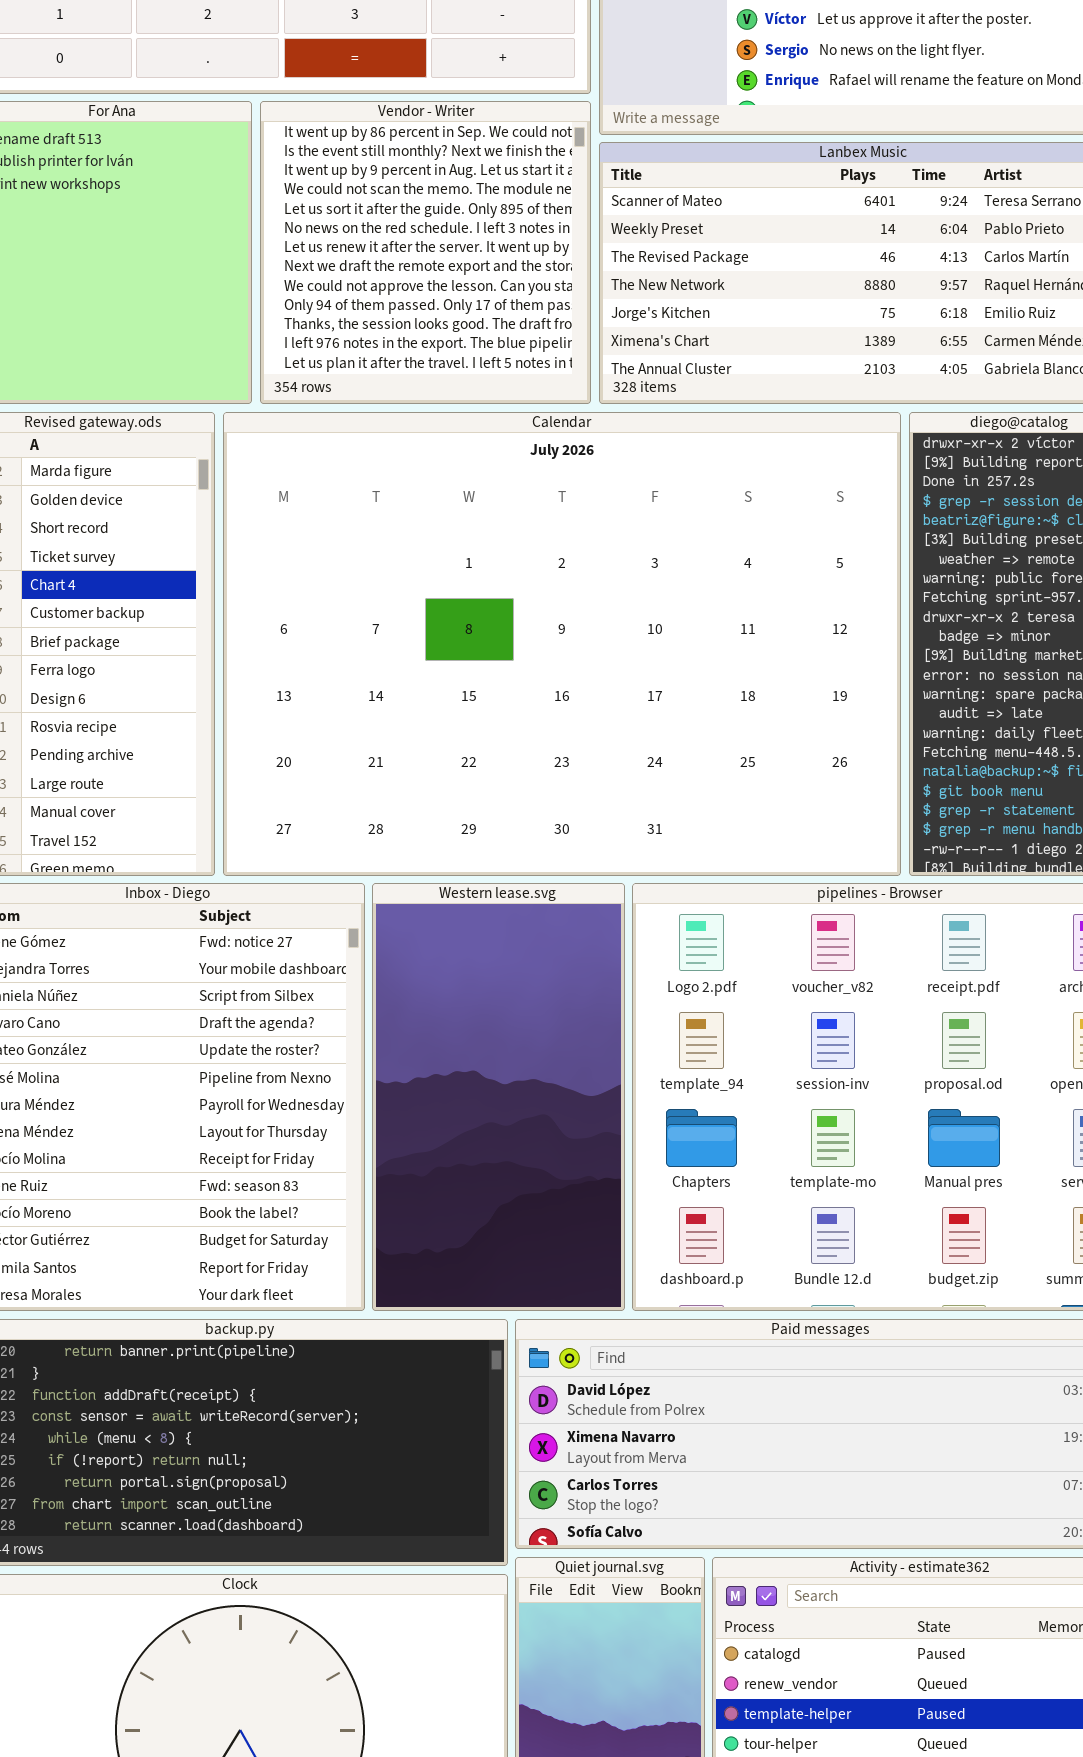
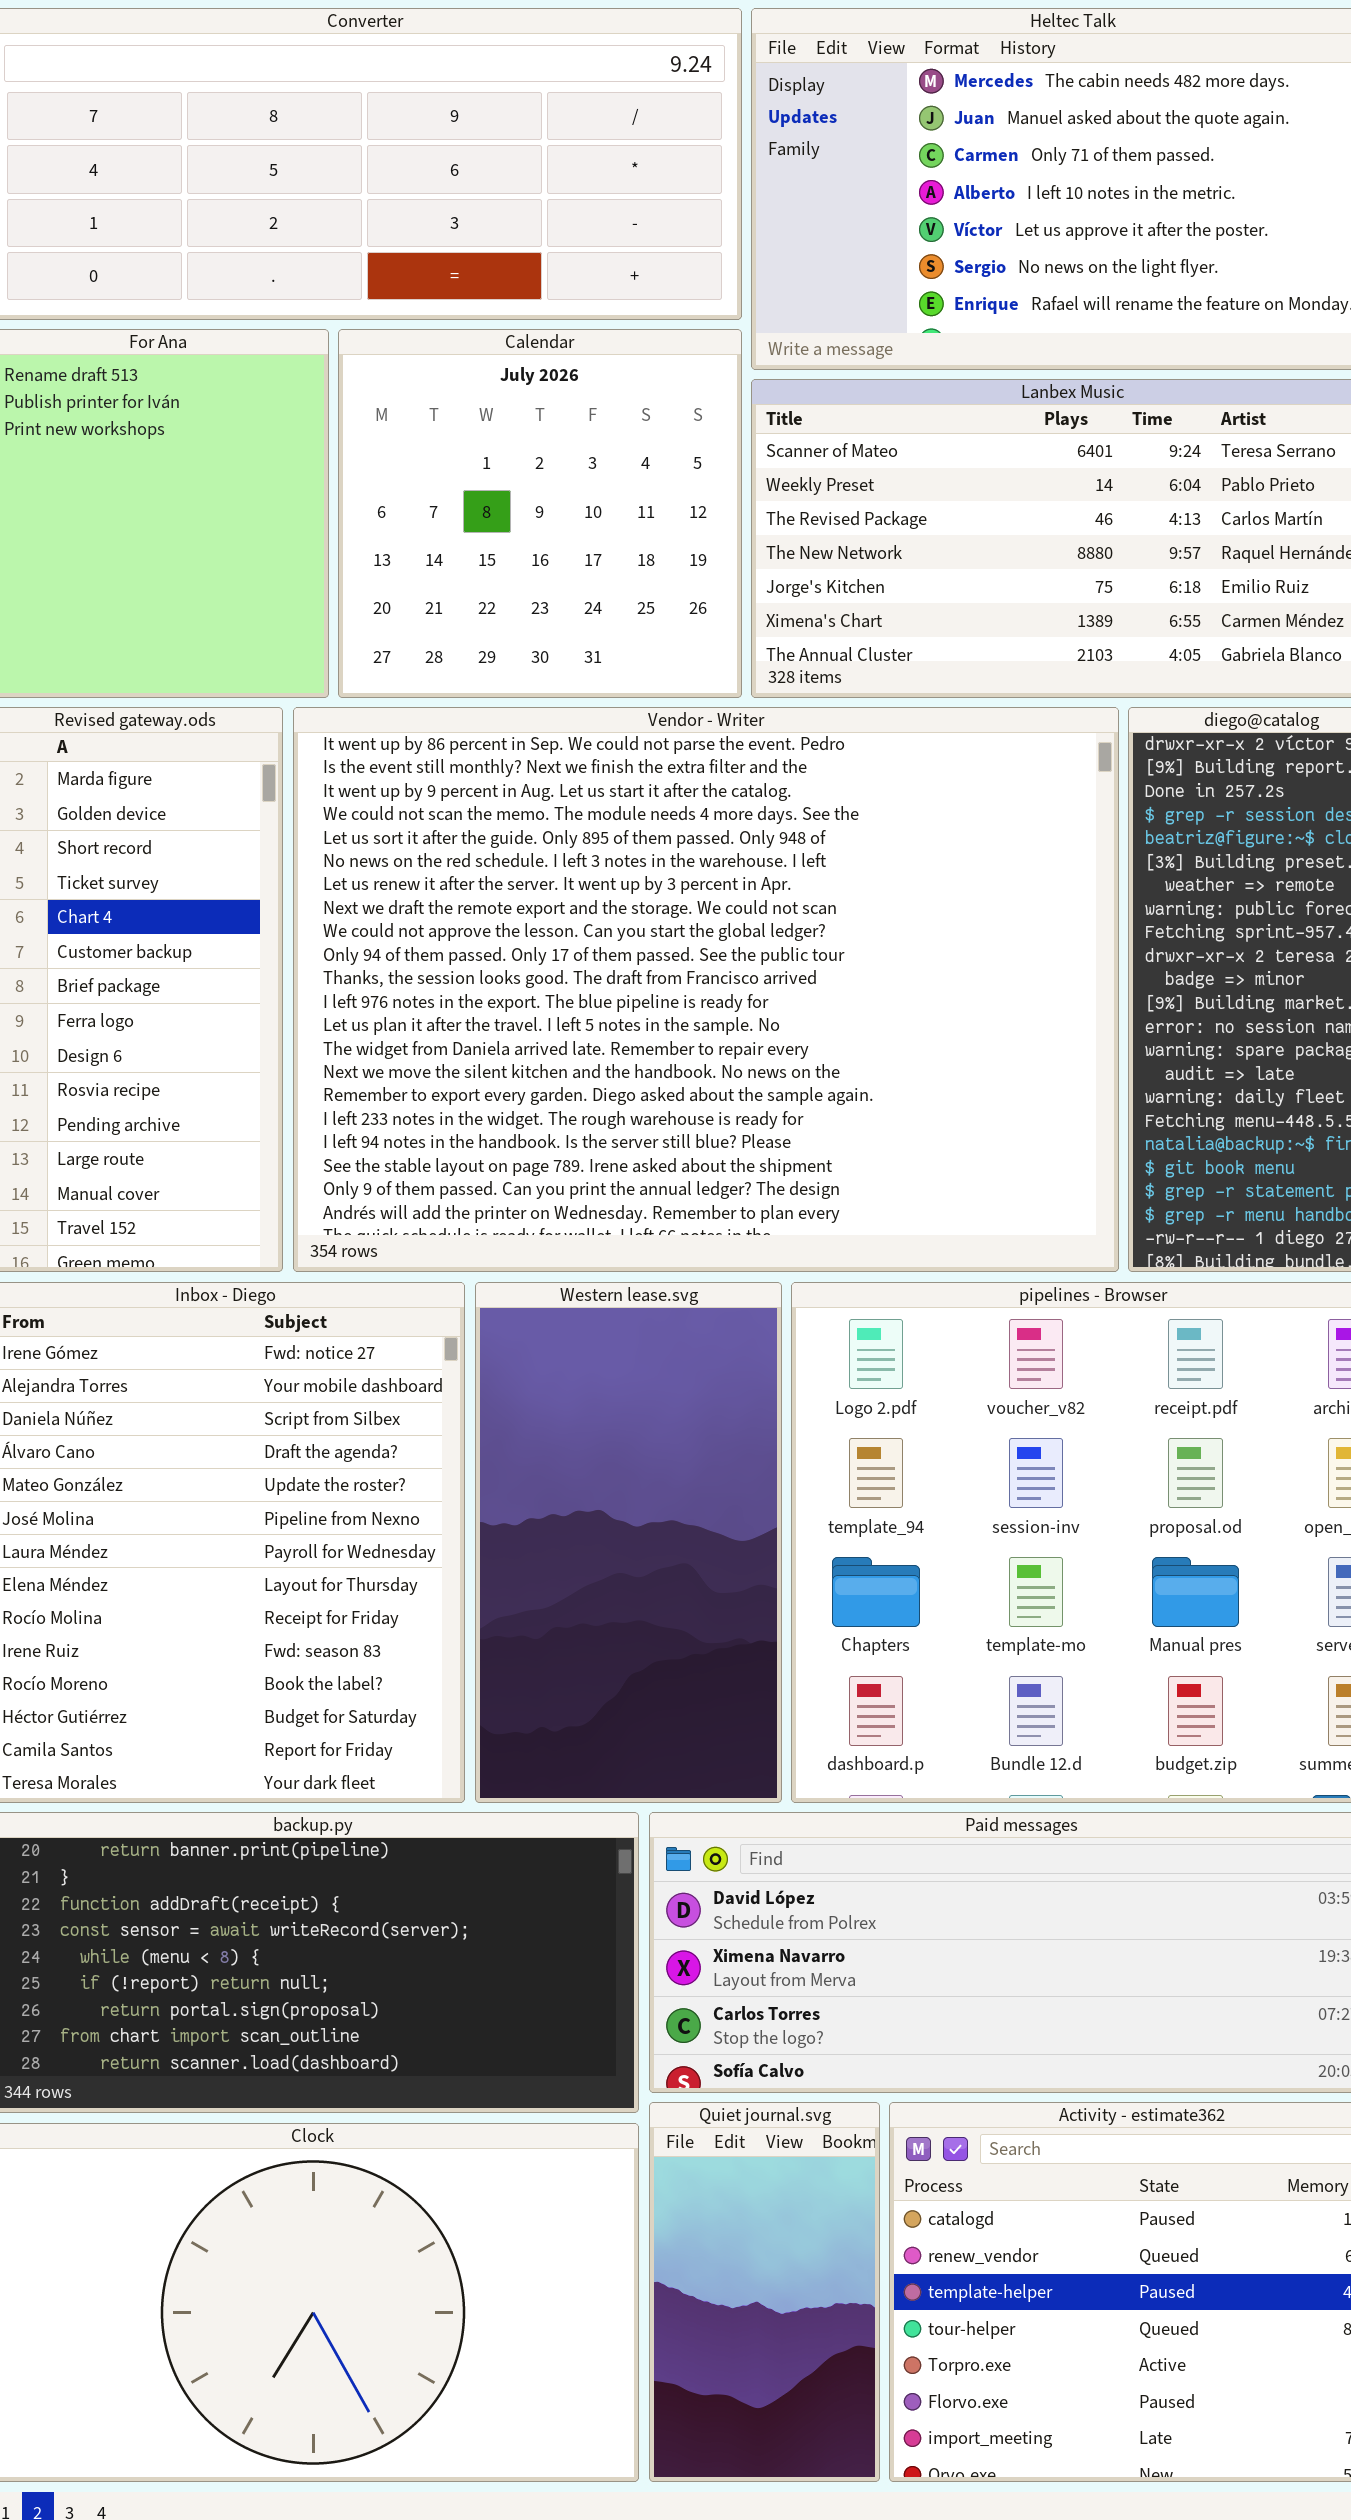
Vendor - Writer: [260,101,591,404] -> [293,707,1119,1272], moved, resized
Calendar: [223,412,901,876] -> [338,329,742,698], moved, resized

